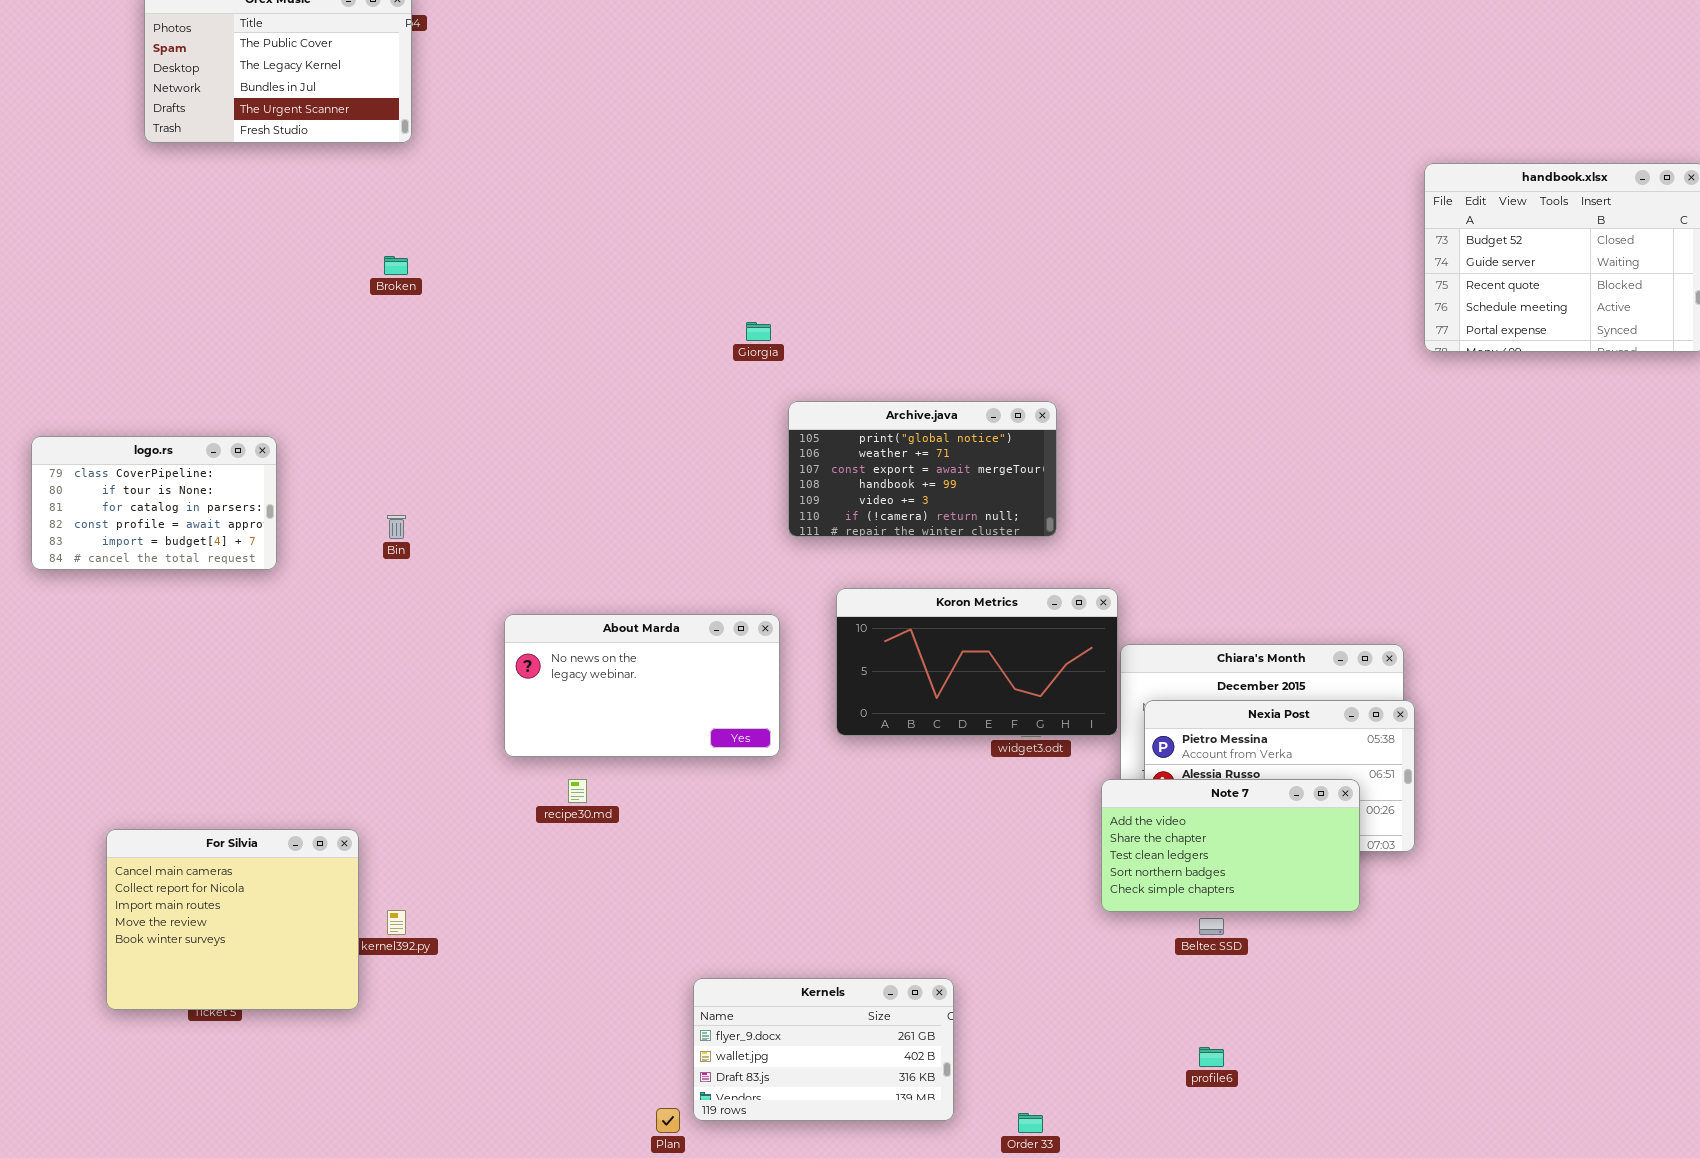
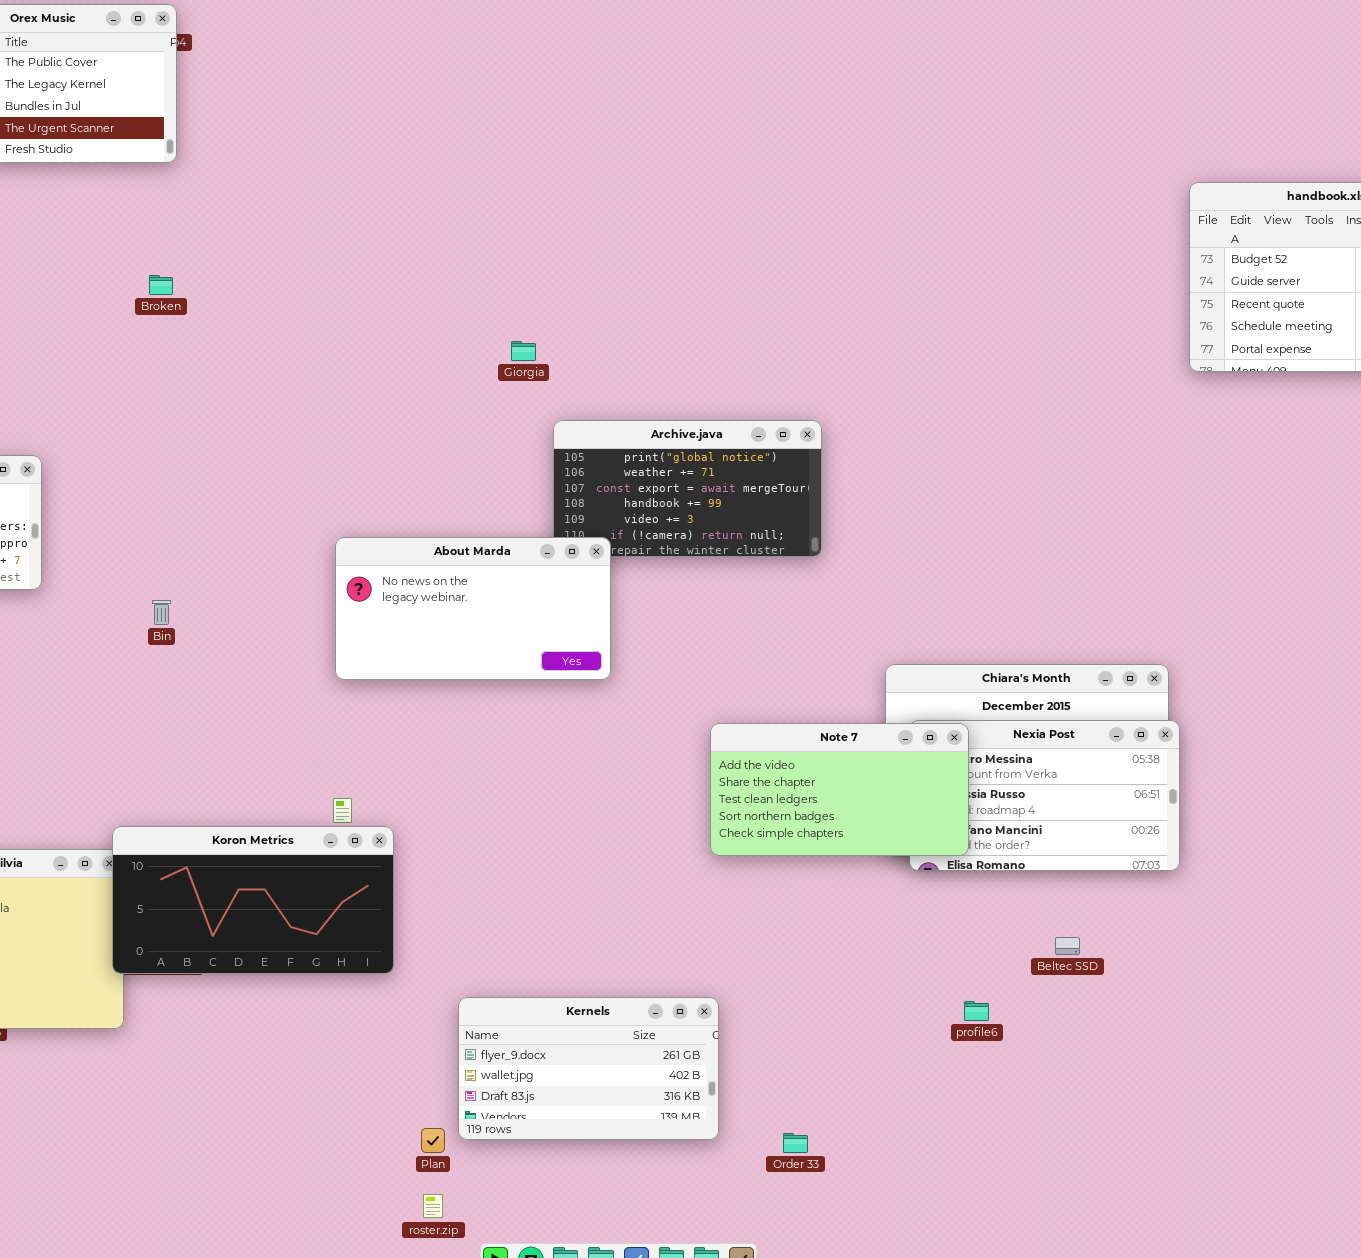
Bin: [387,515,406,539] -> [152,600,171,625], moved
Koron Metrics: [836,588,1118,736] -> [112,826,394,974], moved
About Marda: [504,614,780,757] -> [335,537,611,680], moved
Note 7: [1101,779,1360,912] -> [710,723,969,856], moved
Beltec SSD: [1199,918,1224,935] -> [1055,937,1080,955], moved
profile6: [1199,1047,1224,1067] -> [964,1001,989,1021], moved

